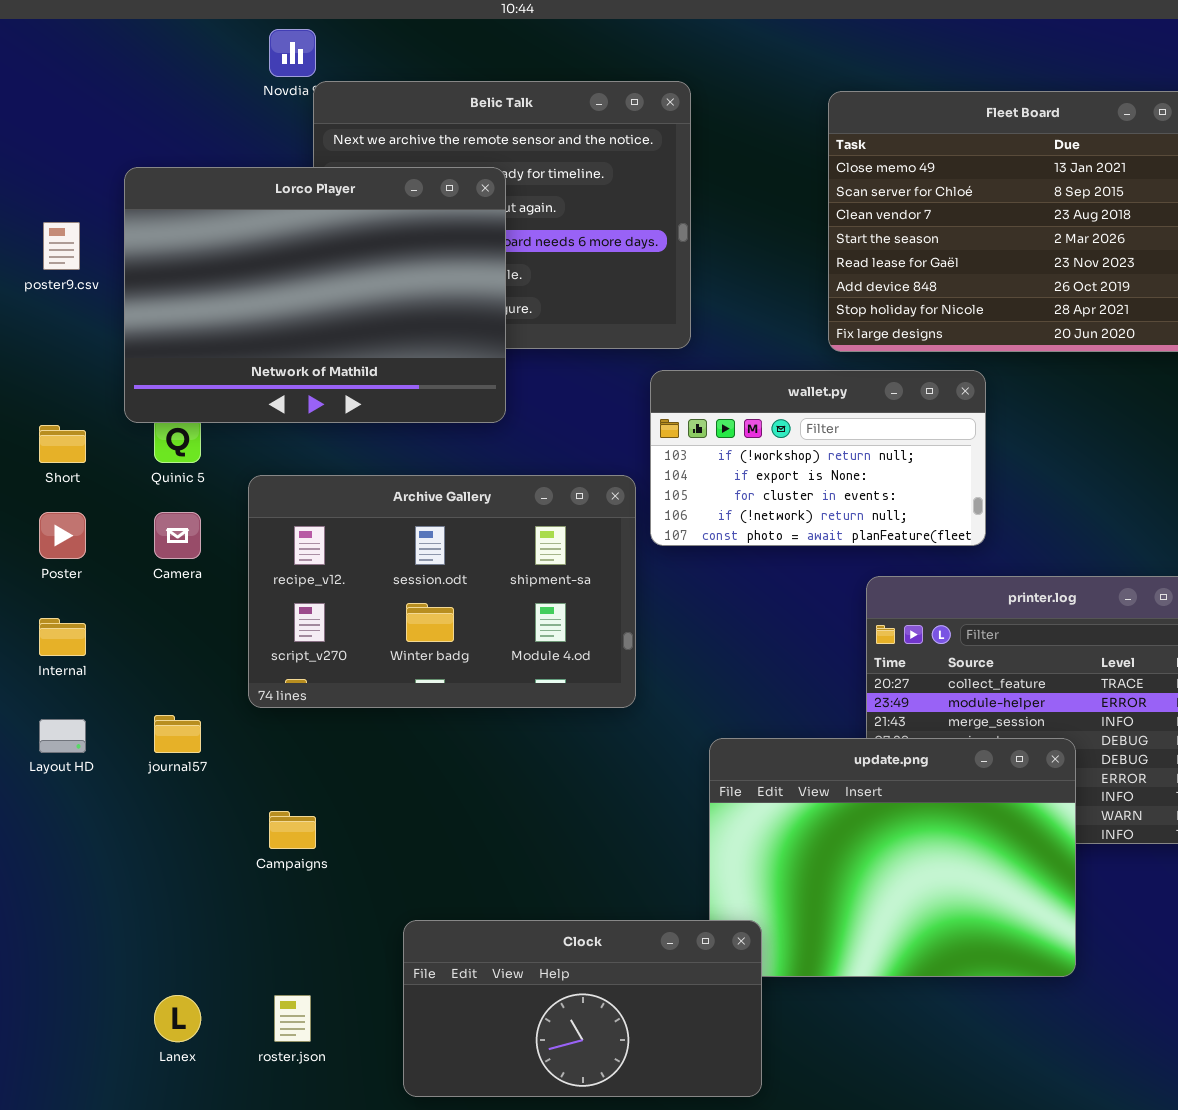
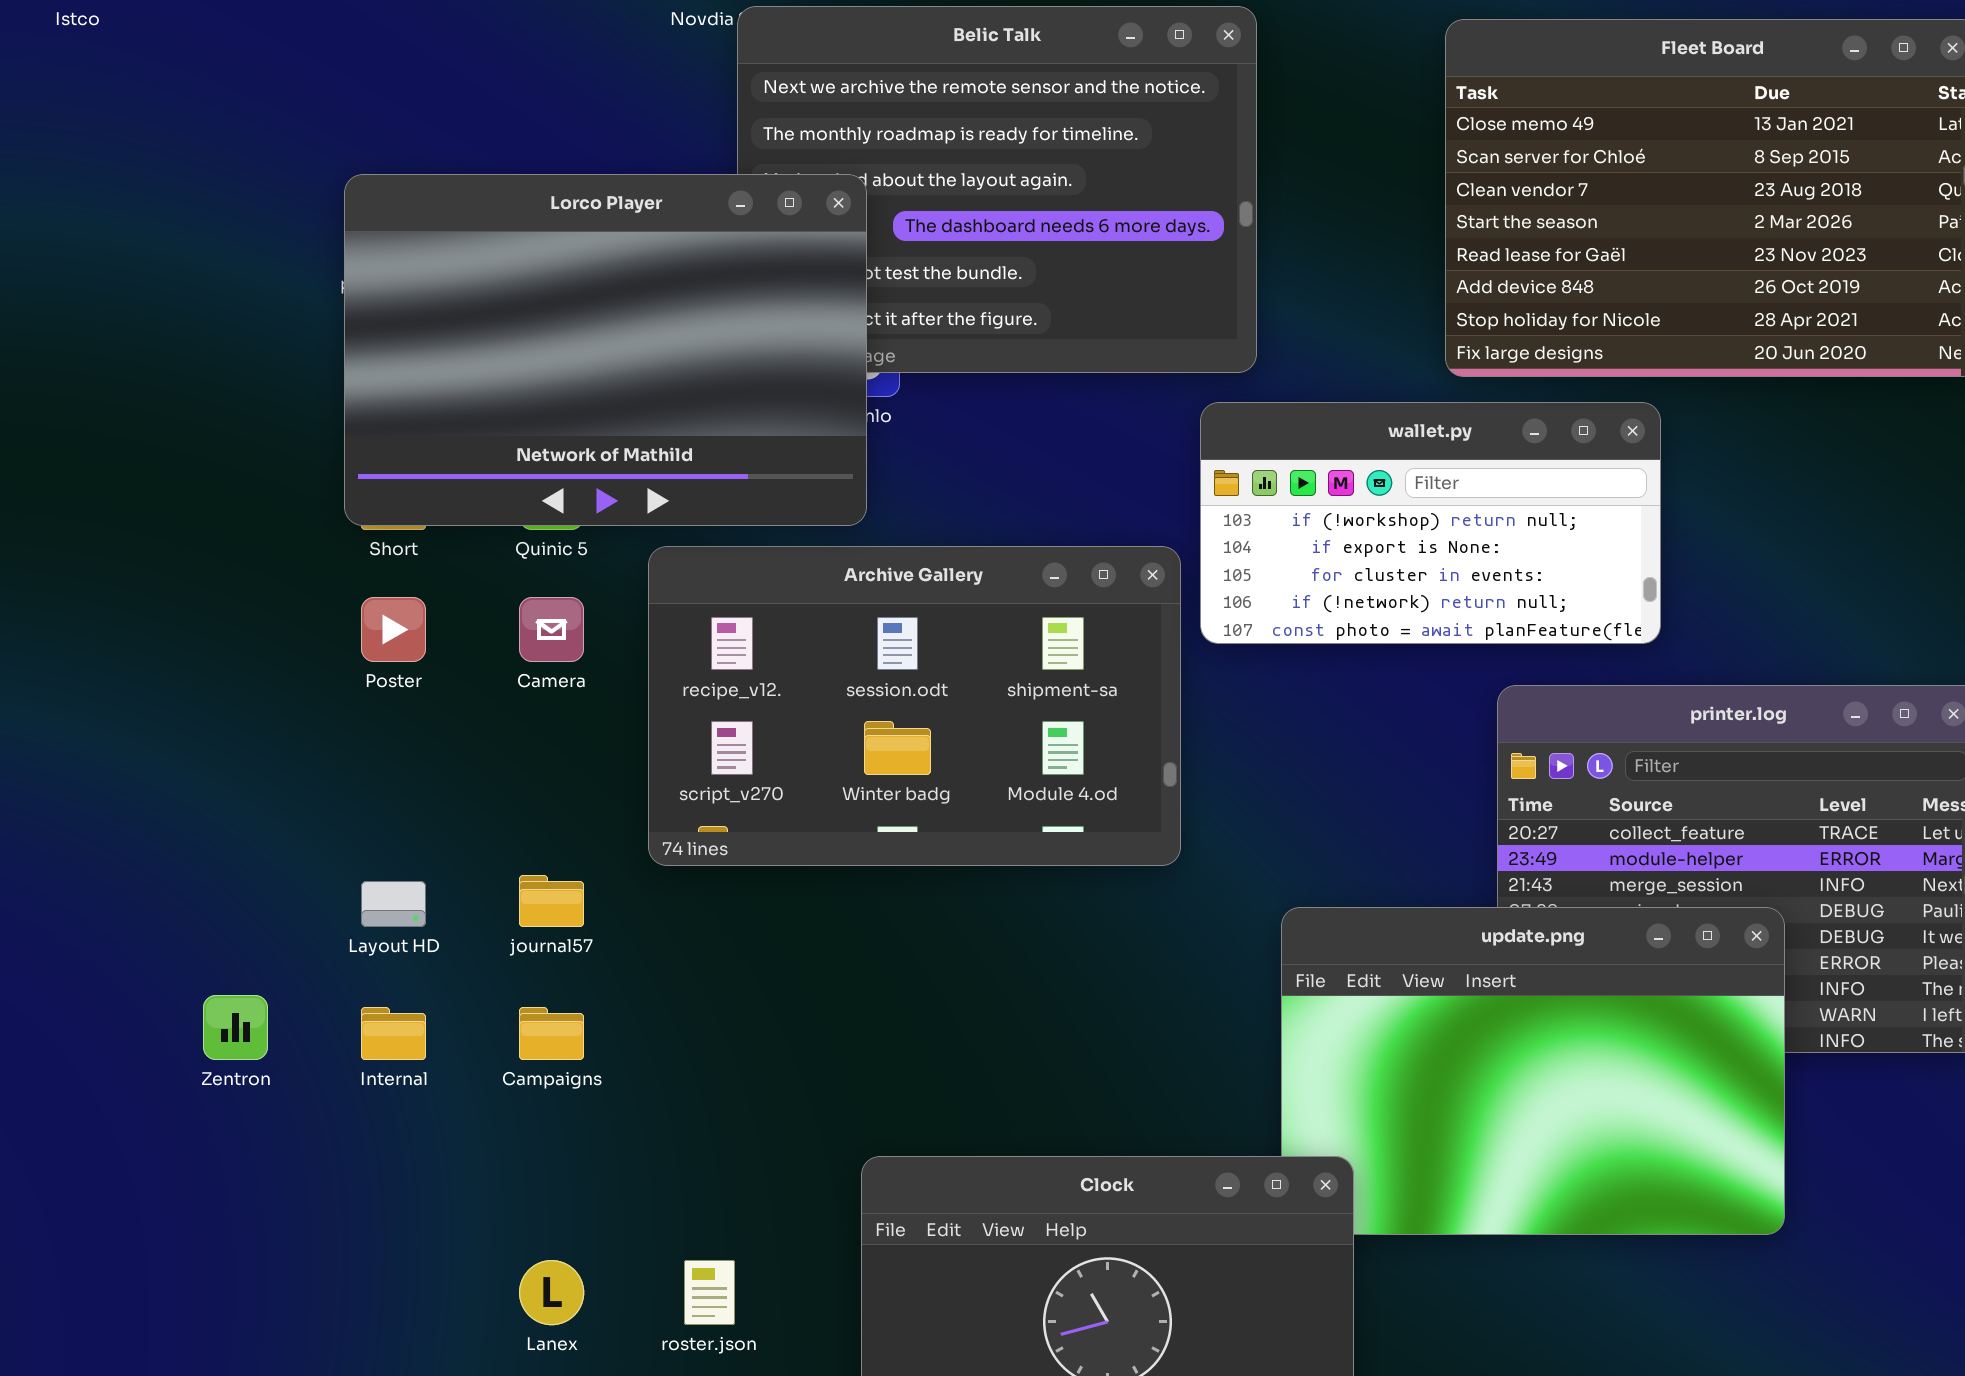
Lorco Player: [124,167,506,423] -> [344,174,867,526], moved
Internal: [39,618,86,656] -> [361,1007,426,1060], moved
Campaigns: [269,811,316,849] -> [519,1007,584,1060], moved

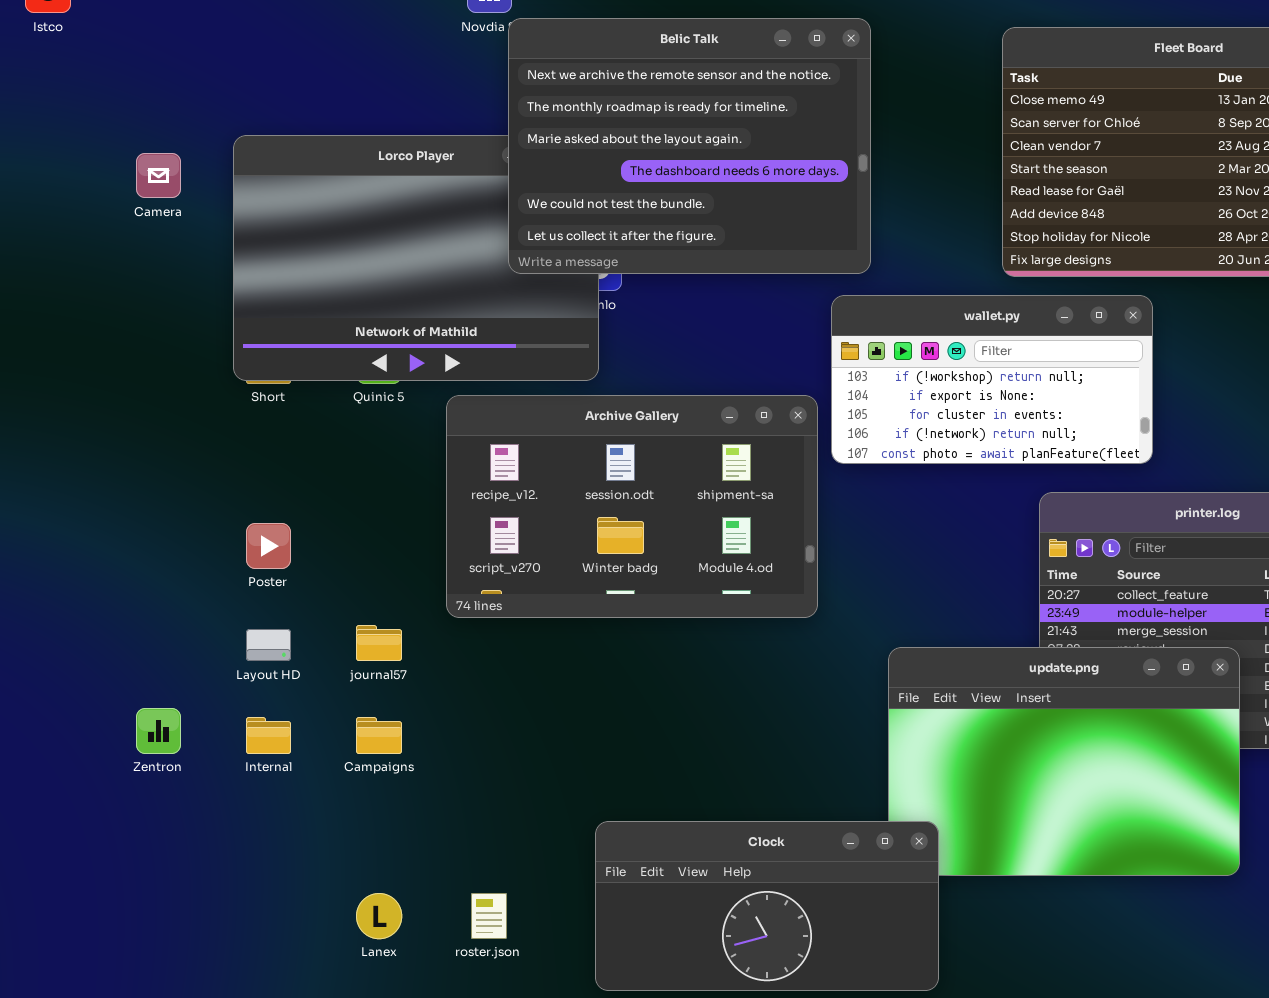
Belic Talk: [737,6,1257,373] -> [508,18,871,274], raised
Poster: [361,597,426,662] -> [246,523,291,569], moved
Camera: [519,597,584,662] -> [136,153,181,198], moved

